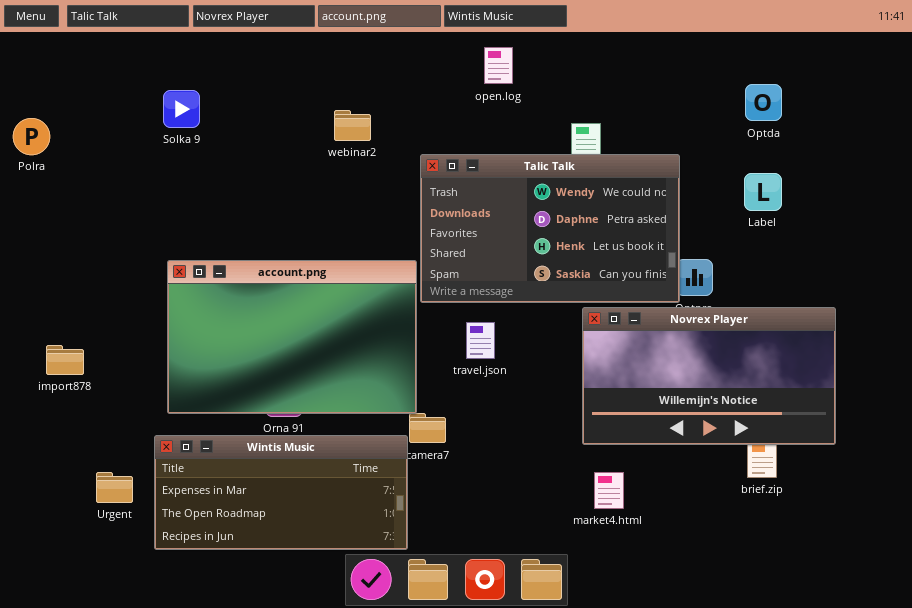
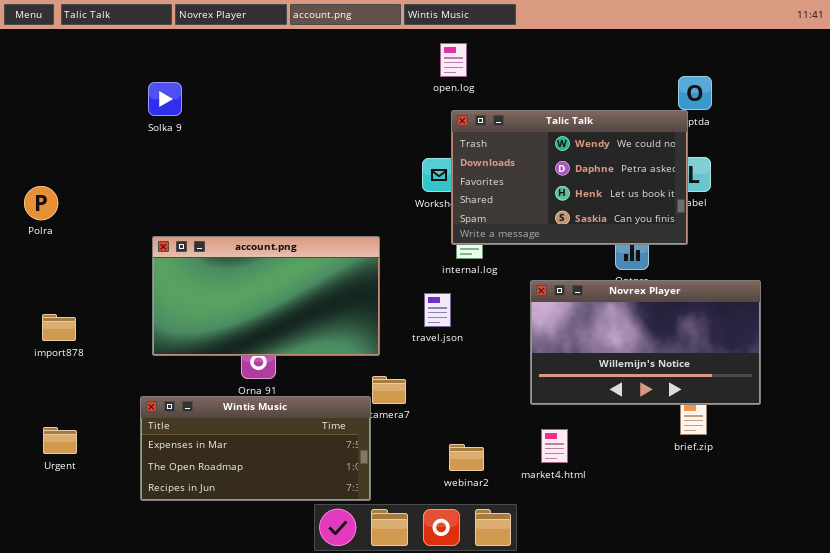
webinar2: [334,110,371,141] -> [449,444,484,471], moved
Polra: [13,118,50,155] -> [24,186,58,220], moved
Talic Talk: [420,154,680,303] -> [451,110,688,245], moved
account.png: [167,260,417,414] -> [152,236,380,356], resized
Urgent: [96,472,133,503] -> [43,427,77,454], moved

